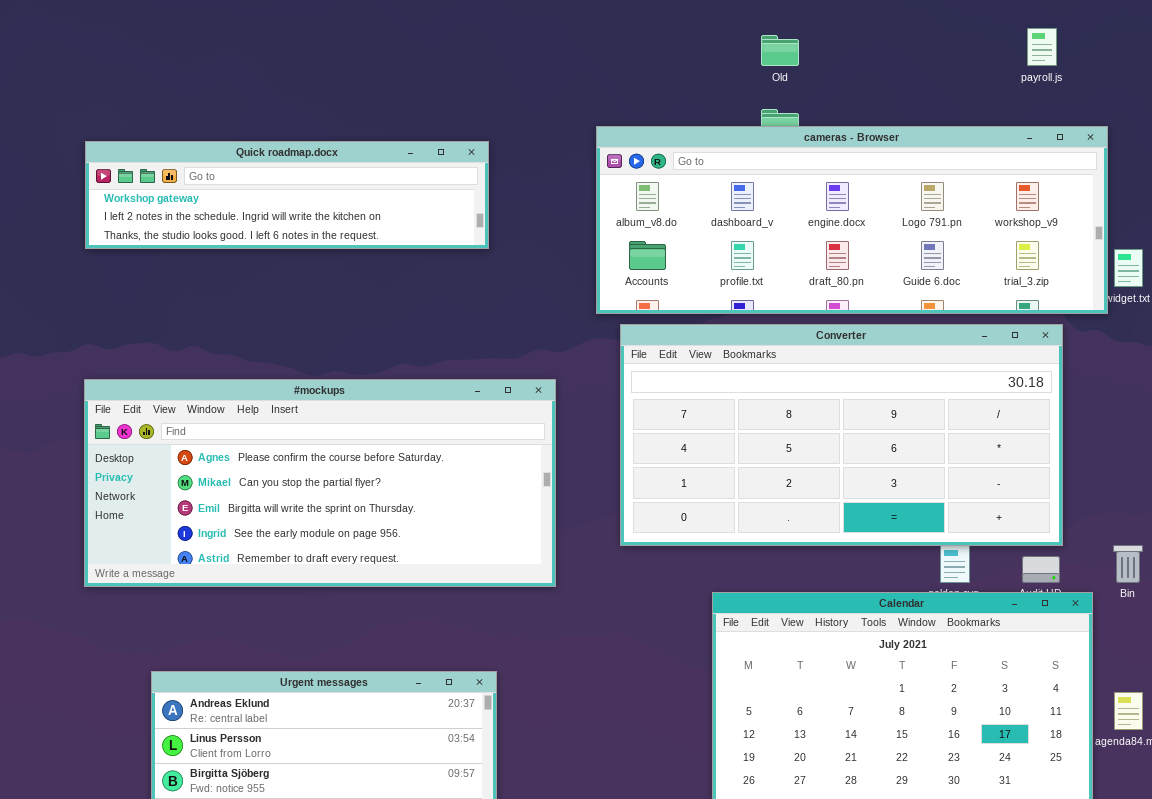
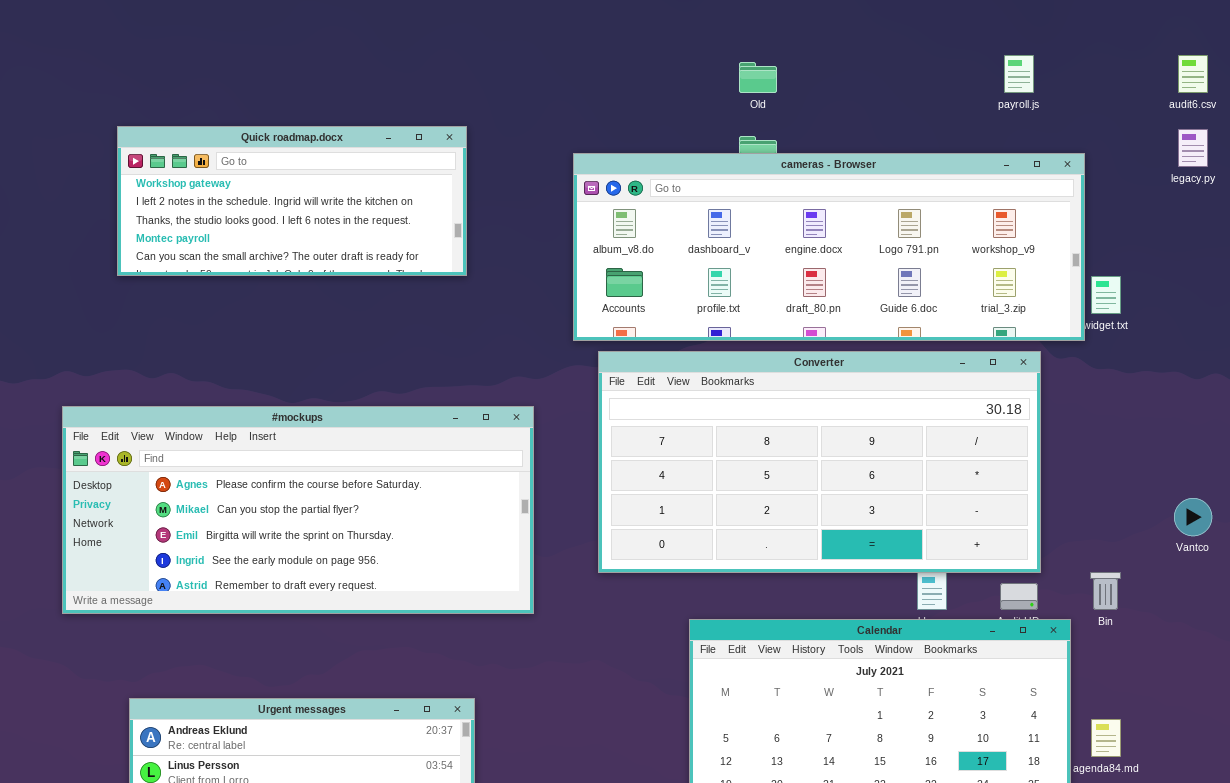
Quick roadmap.docx: [85,141,489,249] -> [117,126,467,276], resized

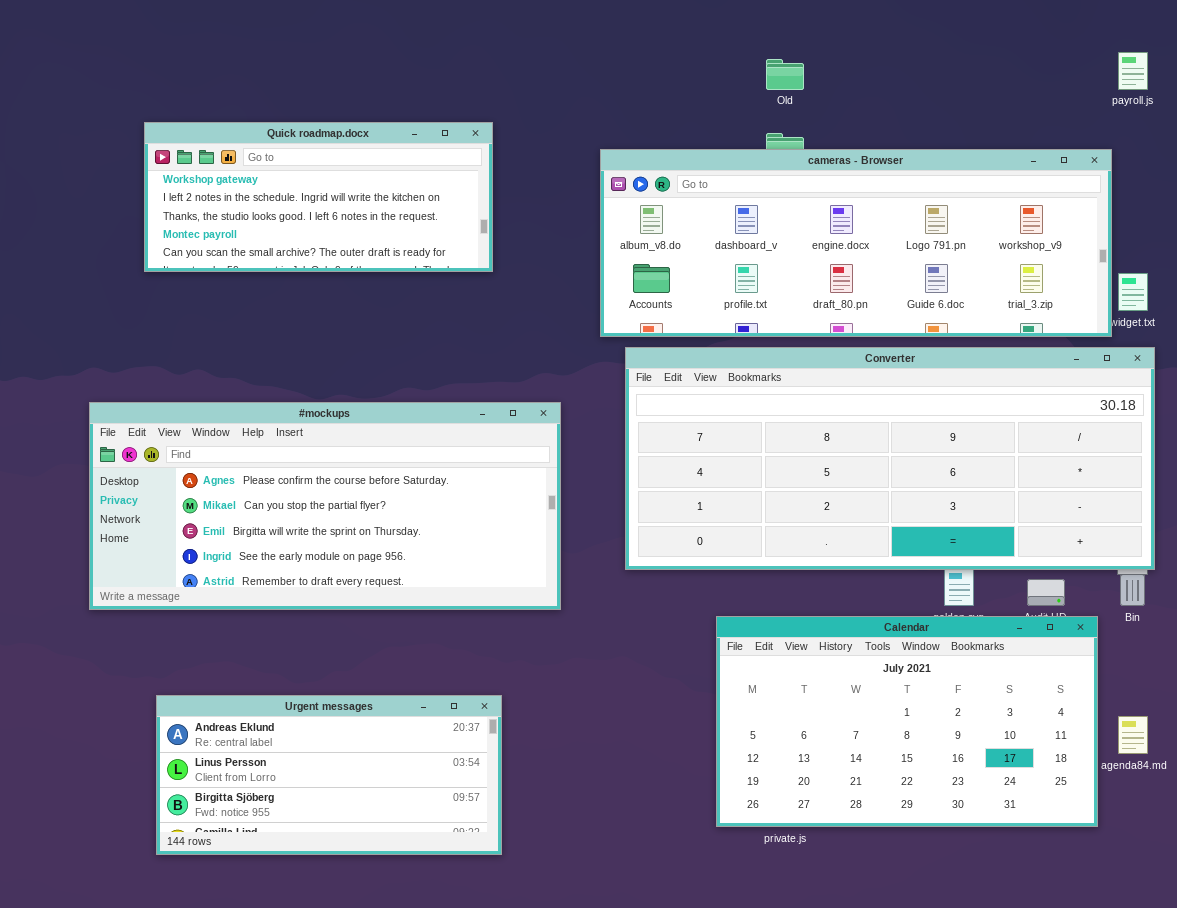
payroll.js: [1004,55,1034,93] -> [1118,52,1148,90], moved
Converter: [598,351,1041,573] -> [625,347,1155,570], resized

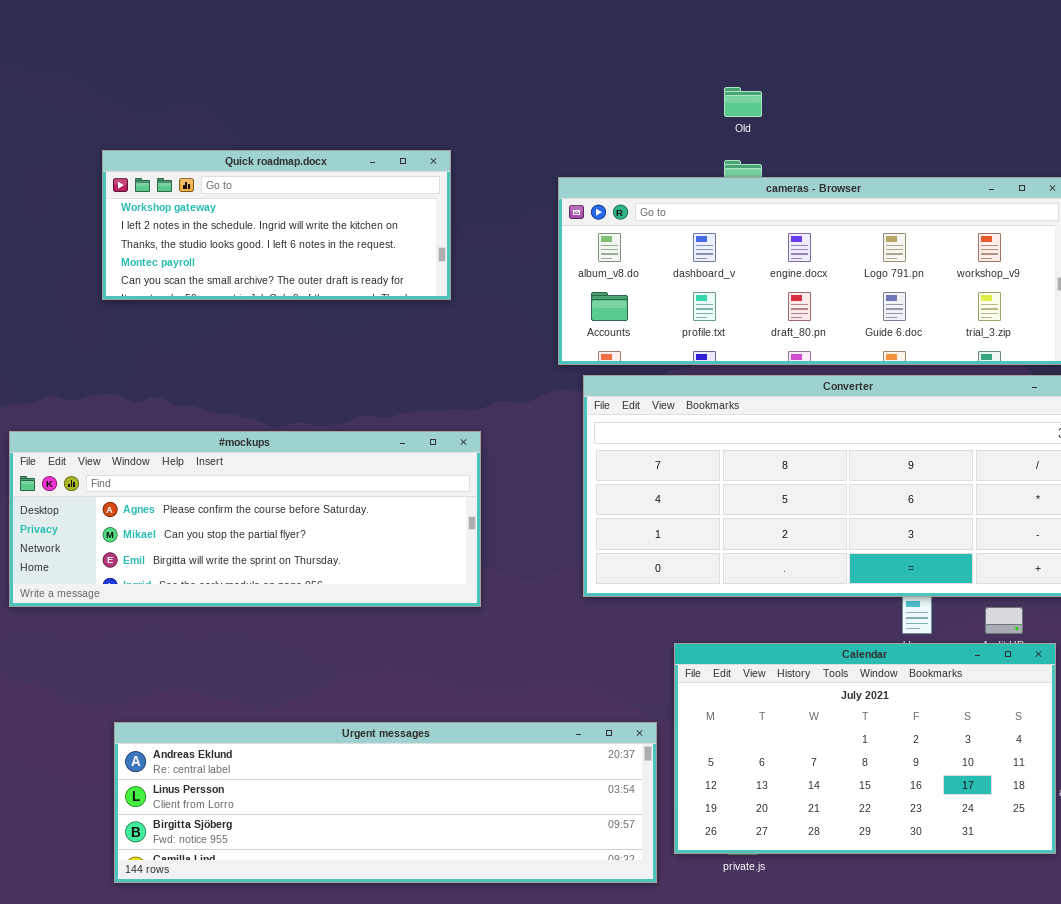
#mockups: [89,402,561,610] -> [9,431,481,607], moved, resized
Urgent messages: [156,695,502,855] -> [114,722,657,883], resized

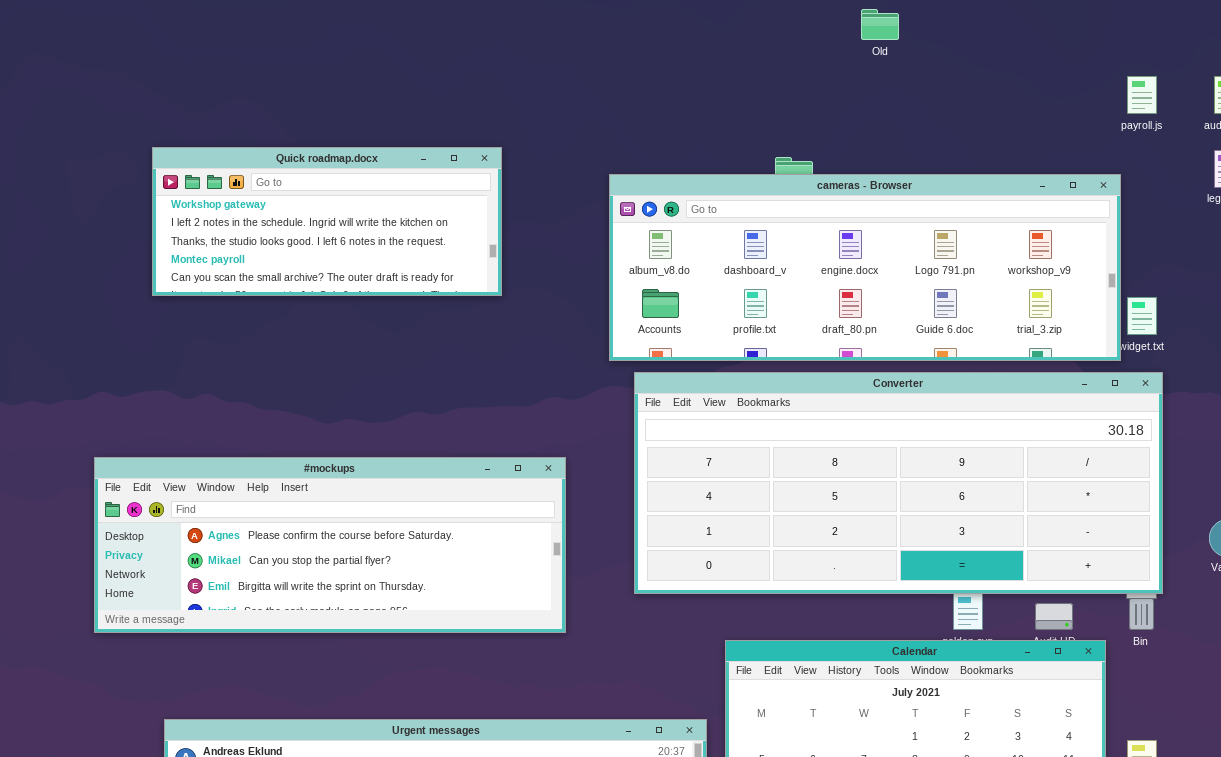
Old: [724,87,762,117] -> [861,9,899,40], moved
#mockups: [9,431,481,607] -> [94,457,566,633], moved

